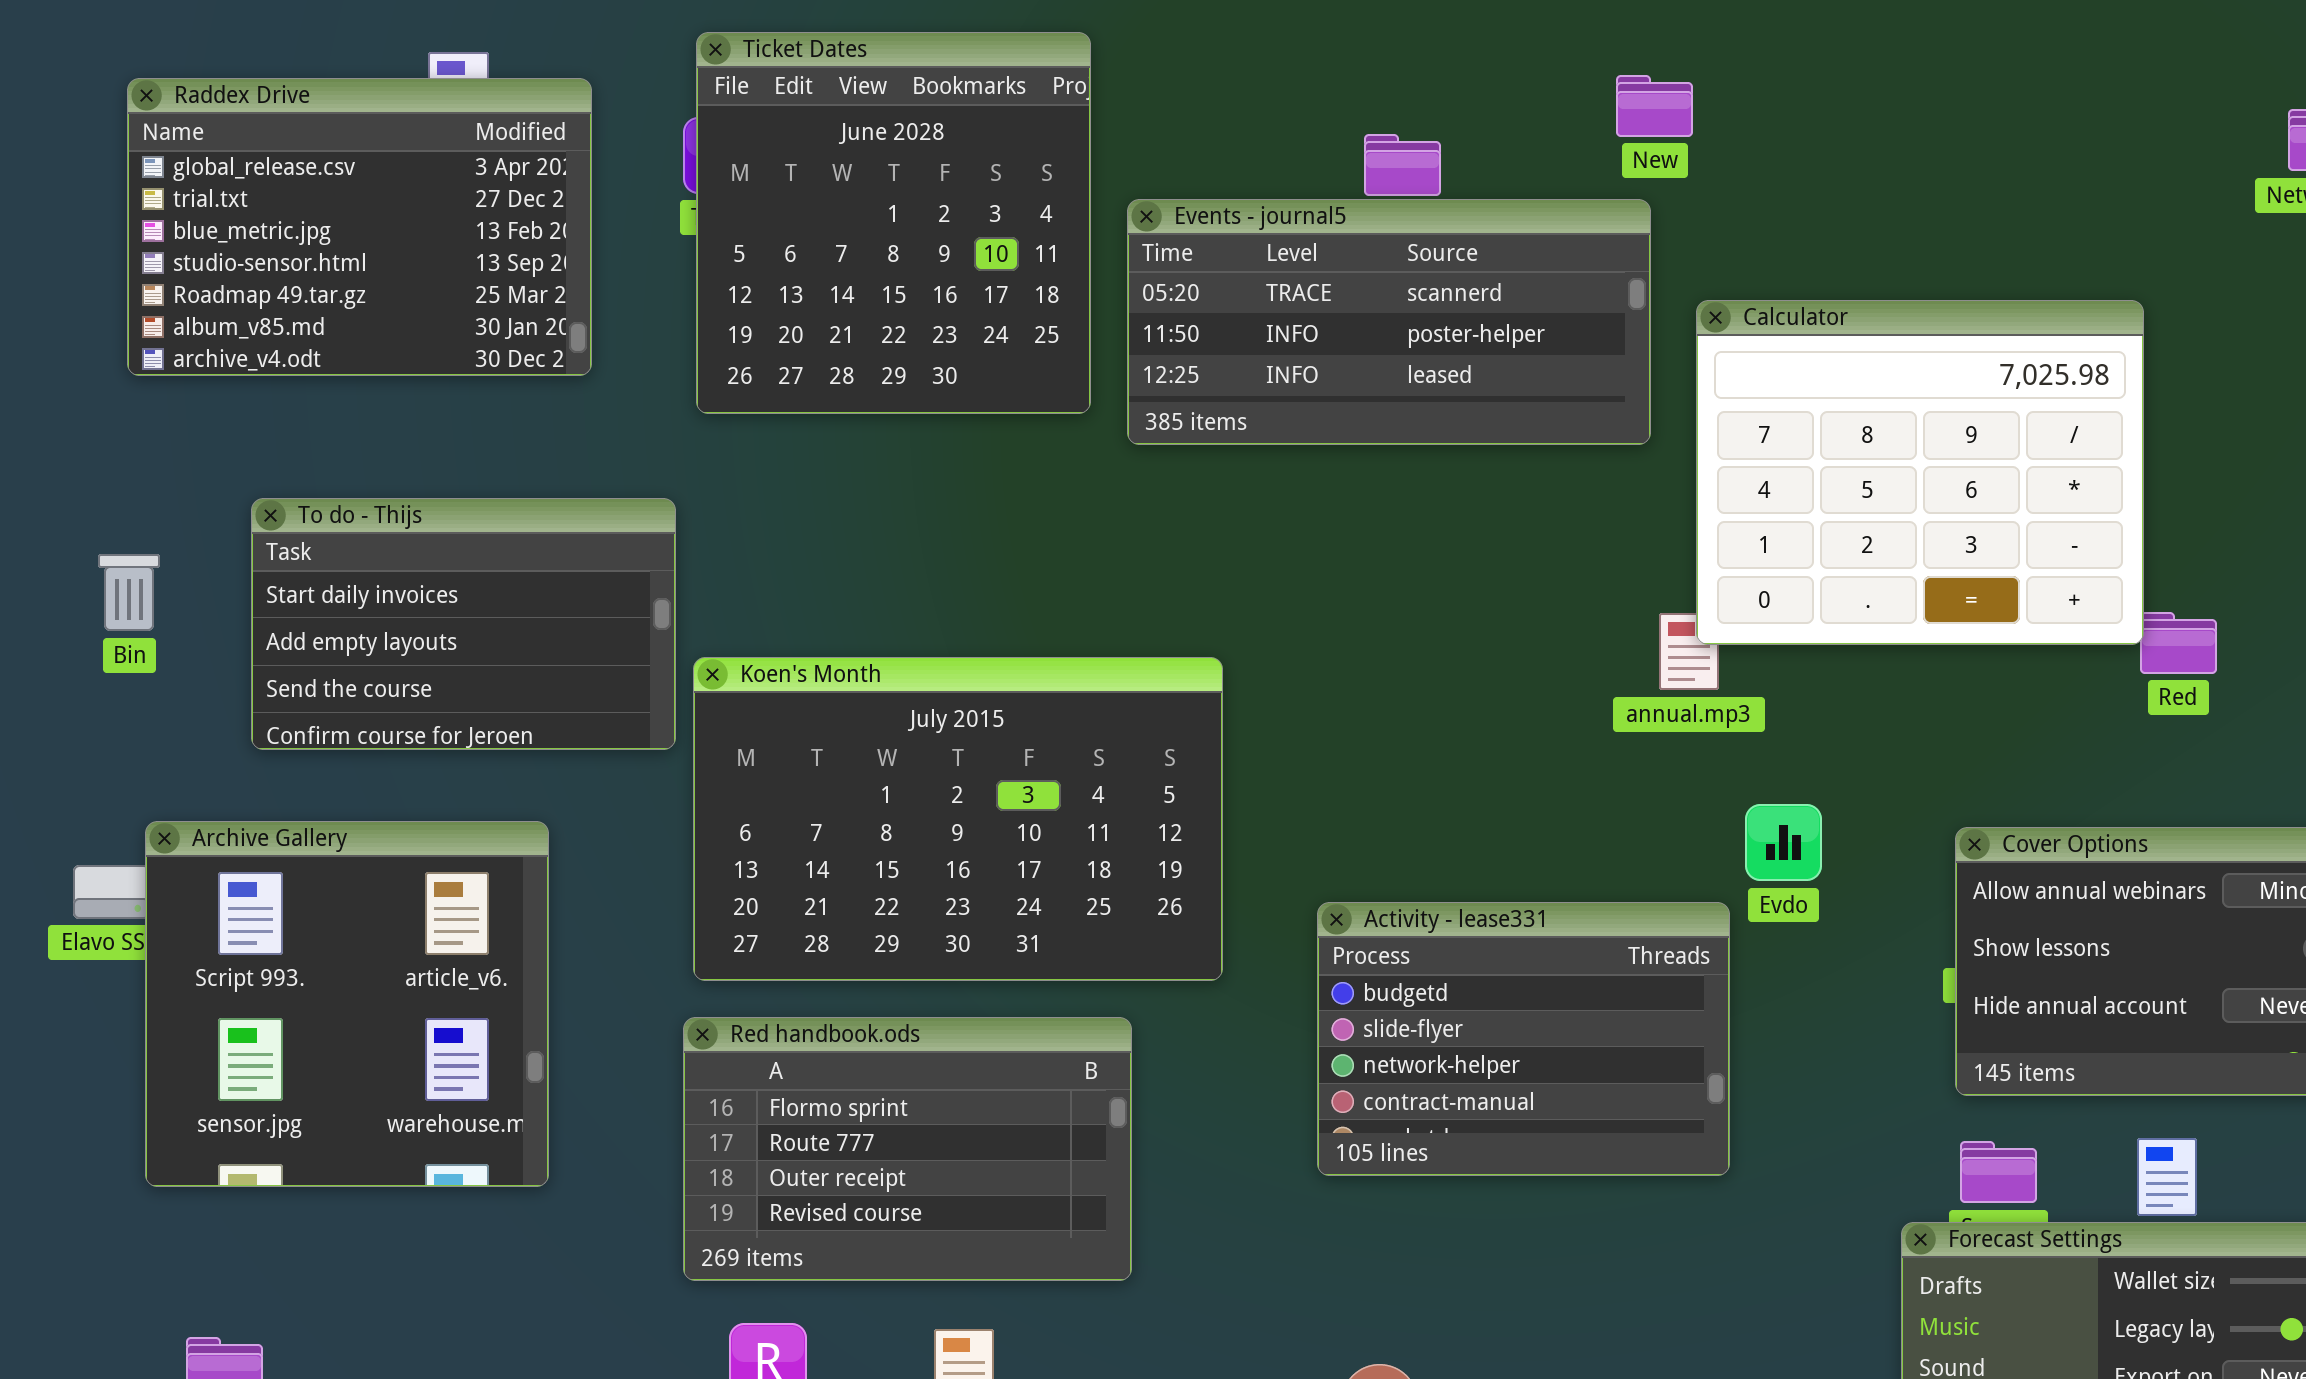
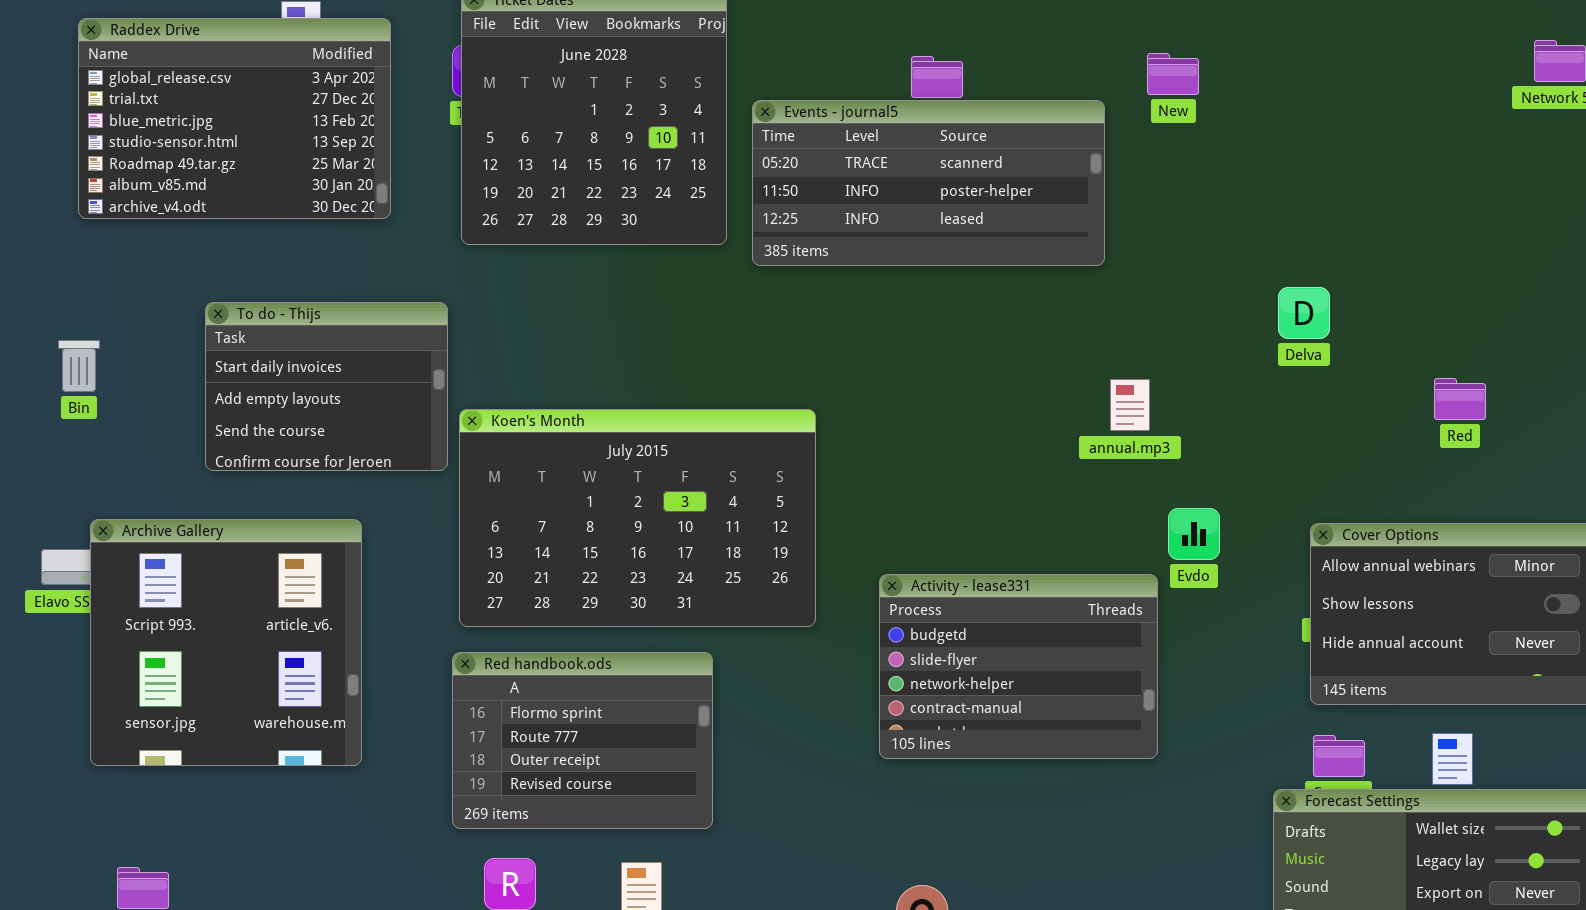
New: [1616,75,1693,137] -> [1147,53,1199,95], moved
Calculator: [1696,300,2144,645] -> none, closed
To do - Thijs: [251,498,676,750] -> [205,302,448,471], resized
Red handbook.ods: [683,1017,1132,1281] -> [452,652,713,829], resized

